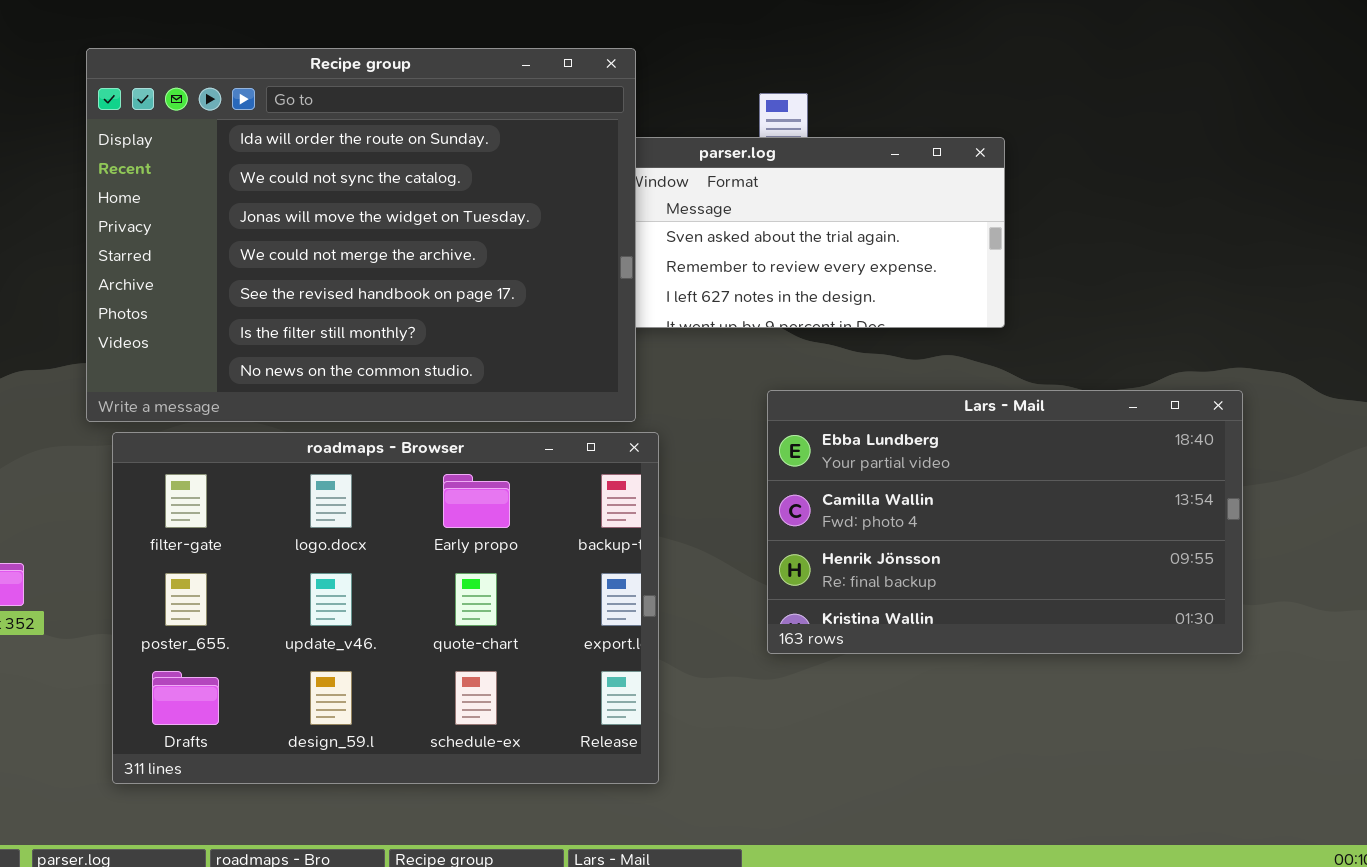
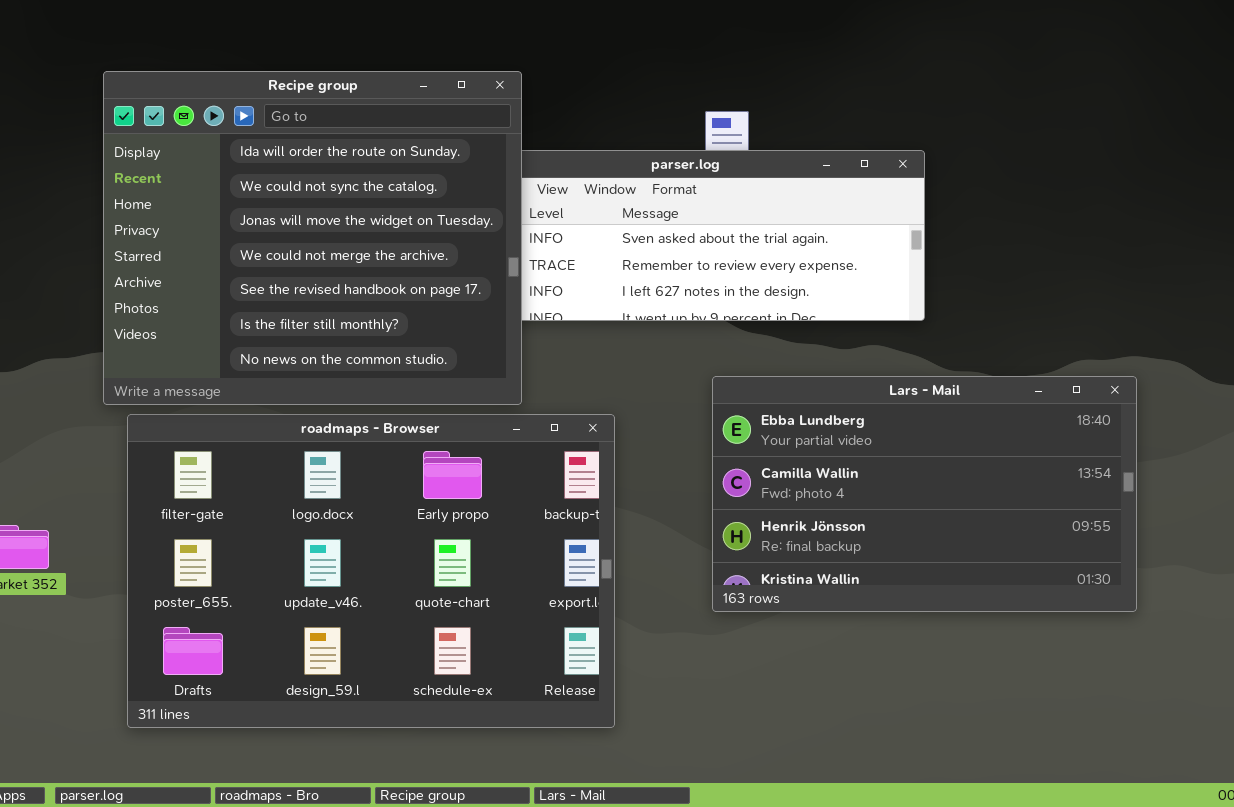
Recipe group: [86,48,636,422] -> [103,71,522,405], resized

